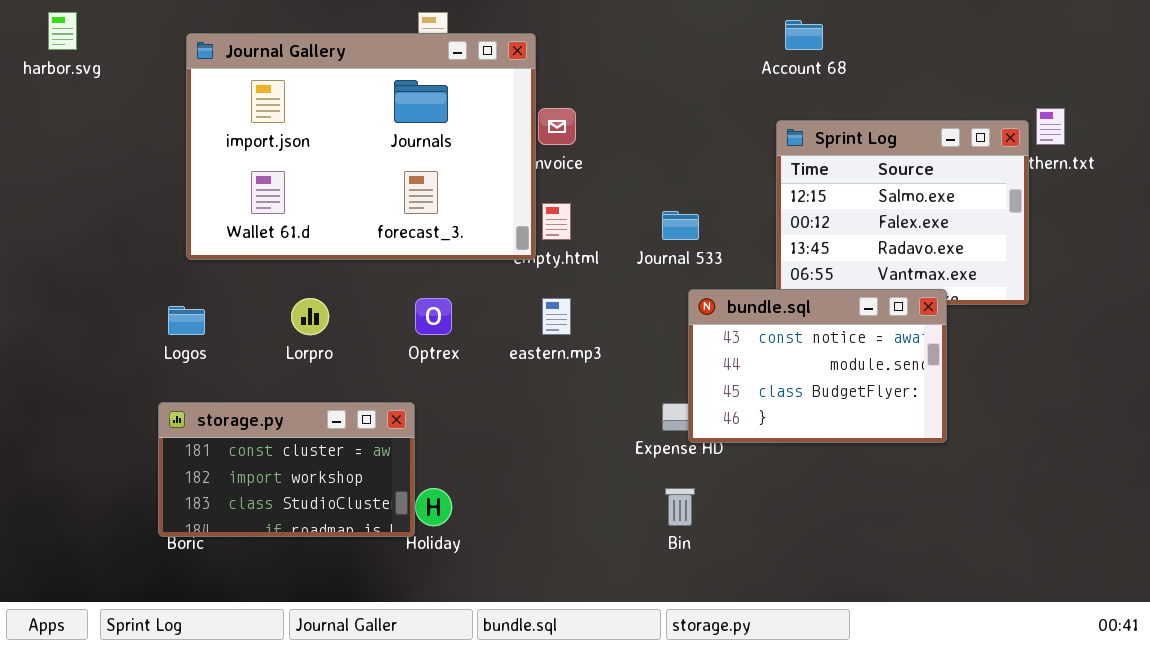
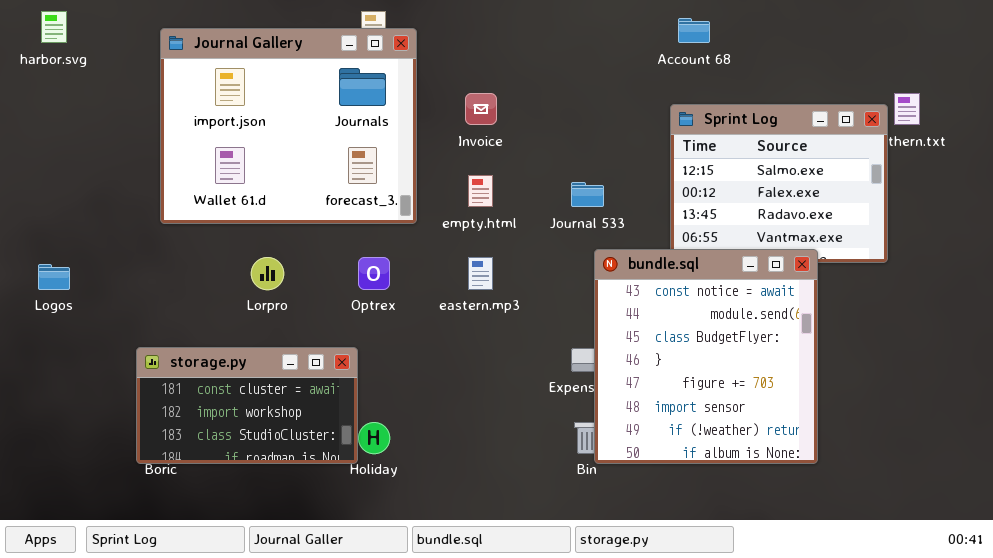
Journal Gallery: [186,33,536,260] -> [160,28,417,224], resized
bundle.sql: [688,289,947,443] -> [594,249,818,464], resized
Logos: [168,306,205,335] -> [38,264,70,290], moved

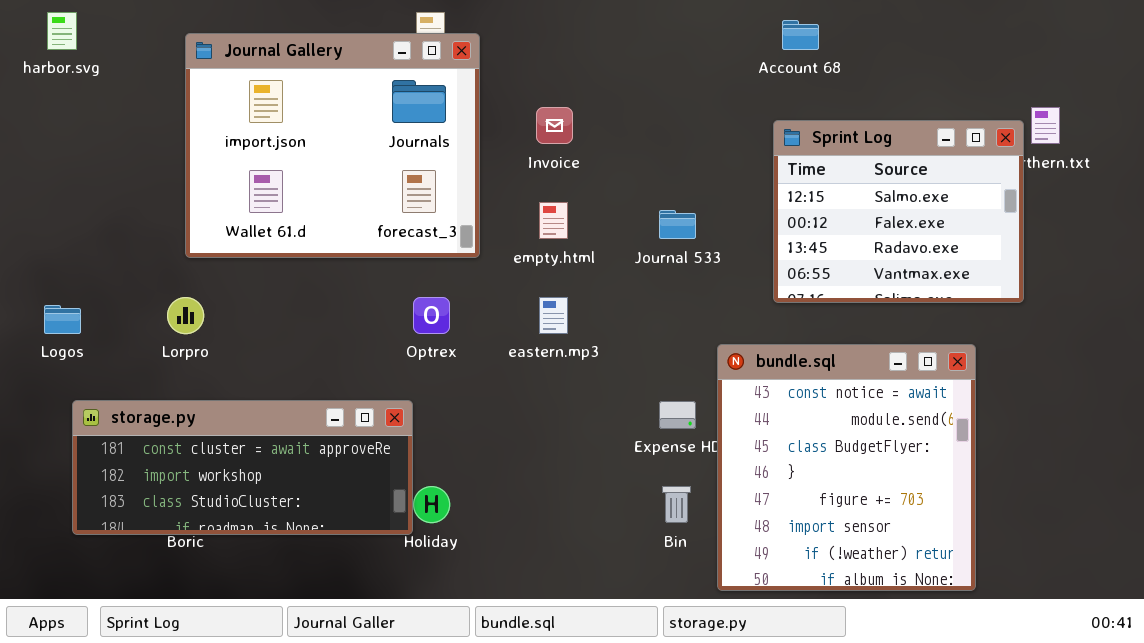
bundle.sql: [594,249,818,464] -> [717,344,976,591], moved
Lorpro: [251,257,284,290] -> [167,297,204,334], moved
storage.py: [136,347,358,464] -> [72,400,413,535], resized

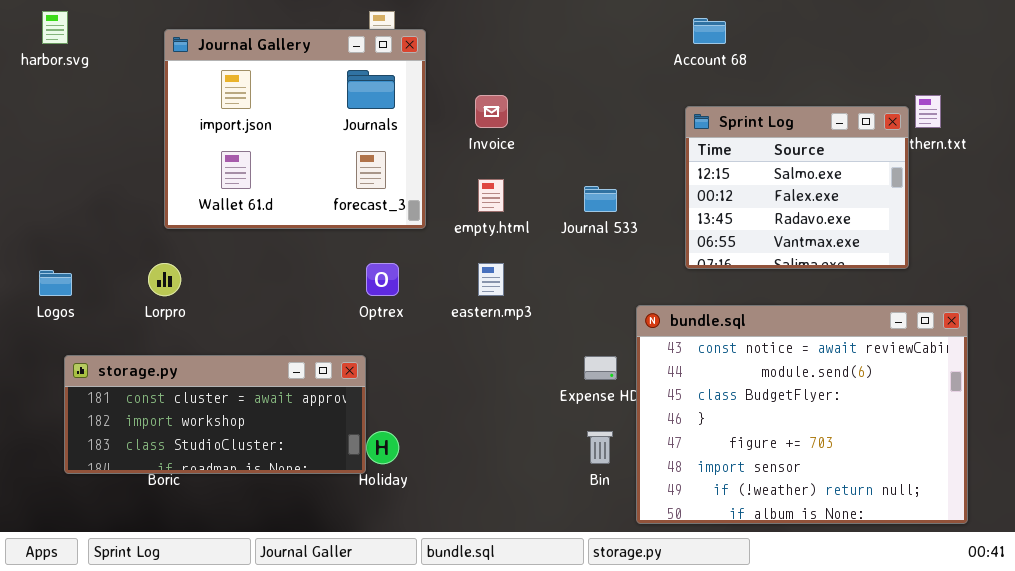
bundle.sql: [717,344,976,591] -> [636,305,968,524], resized

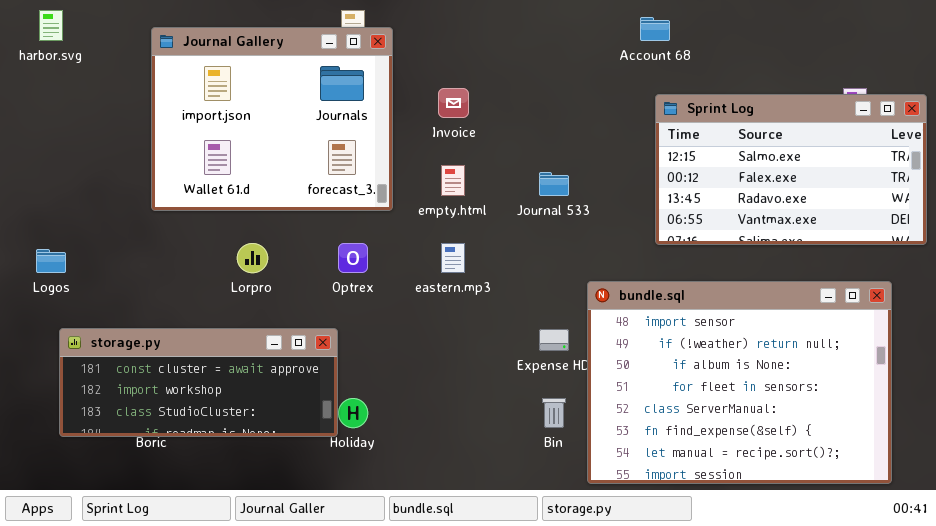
Sprint Log: [685,106,909,269] -> [655,94,927,245], moved, resized
Lorpro: [148,263,181,296] -> [237,243,268,273], moved
bundle.sql: [636,305,968,524] -> [587,281,892,484], scrolled down 5 rows

